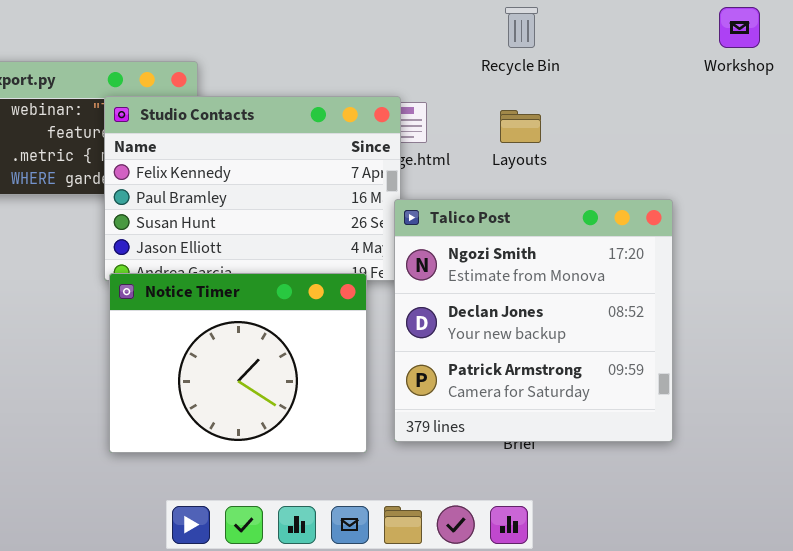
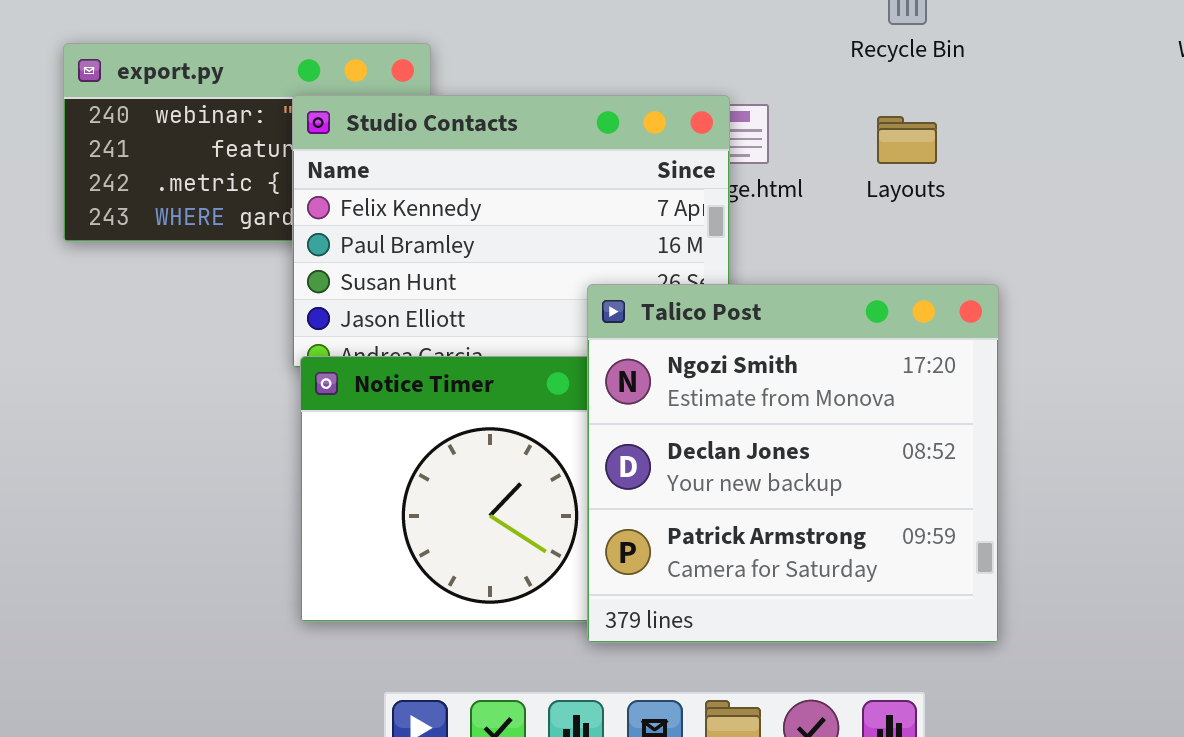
Talico Post: [394,199,673,442] -> [587,284,999,643], moved

